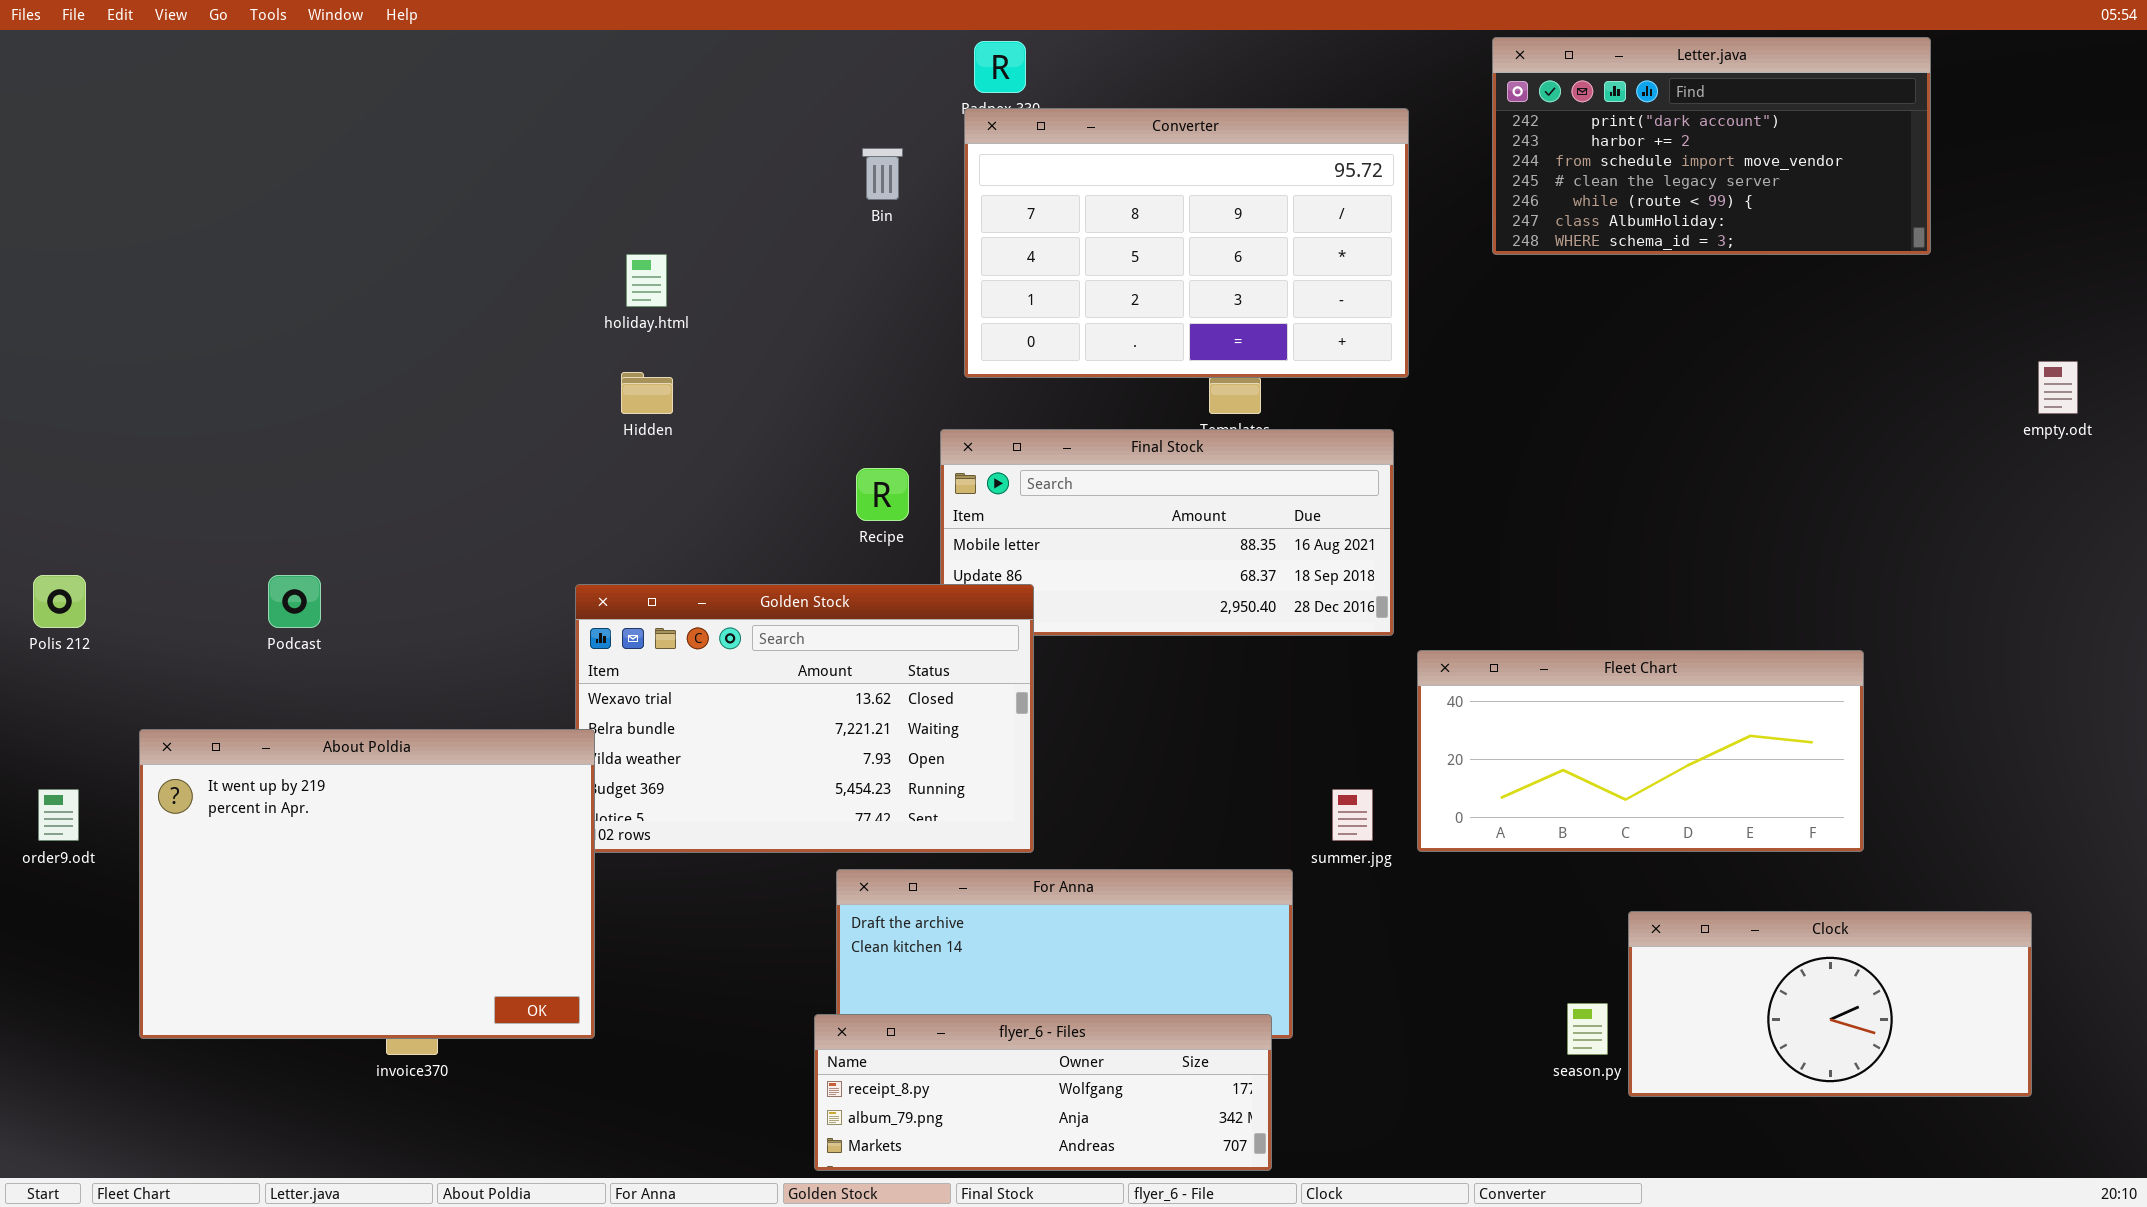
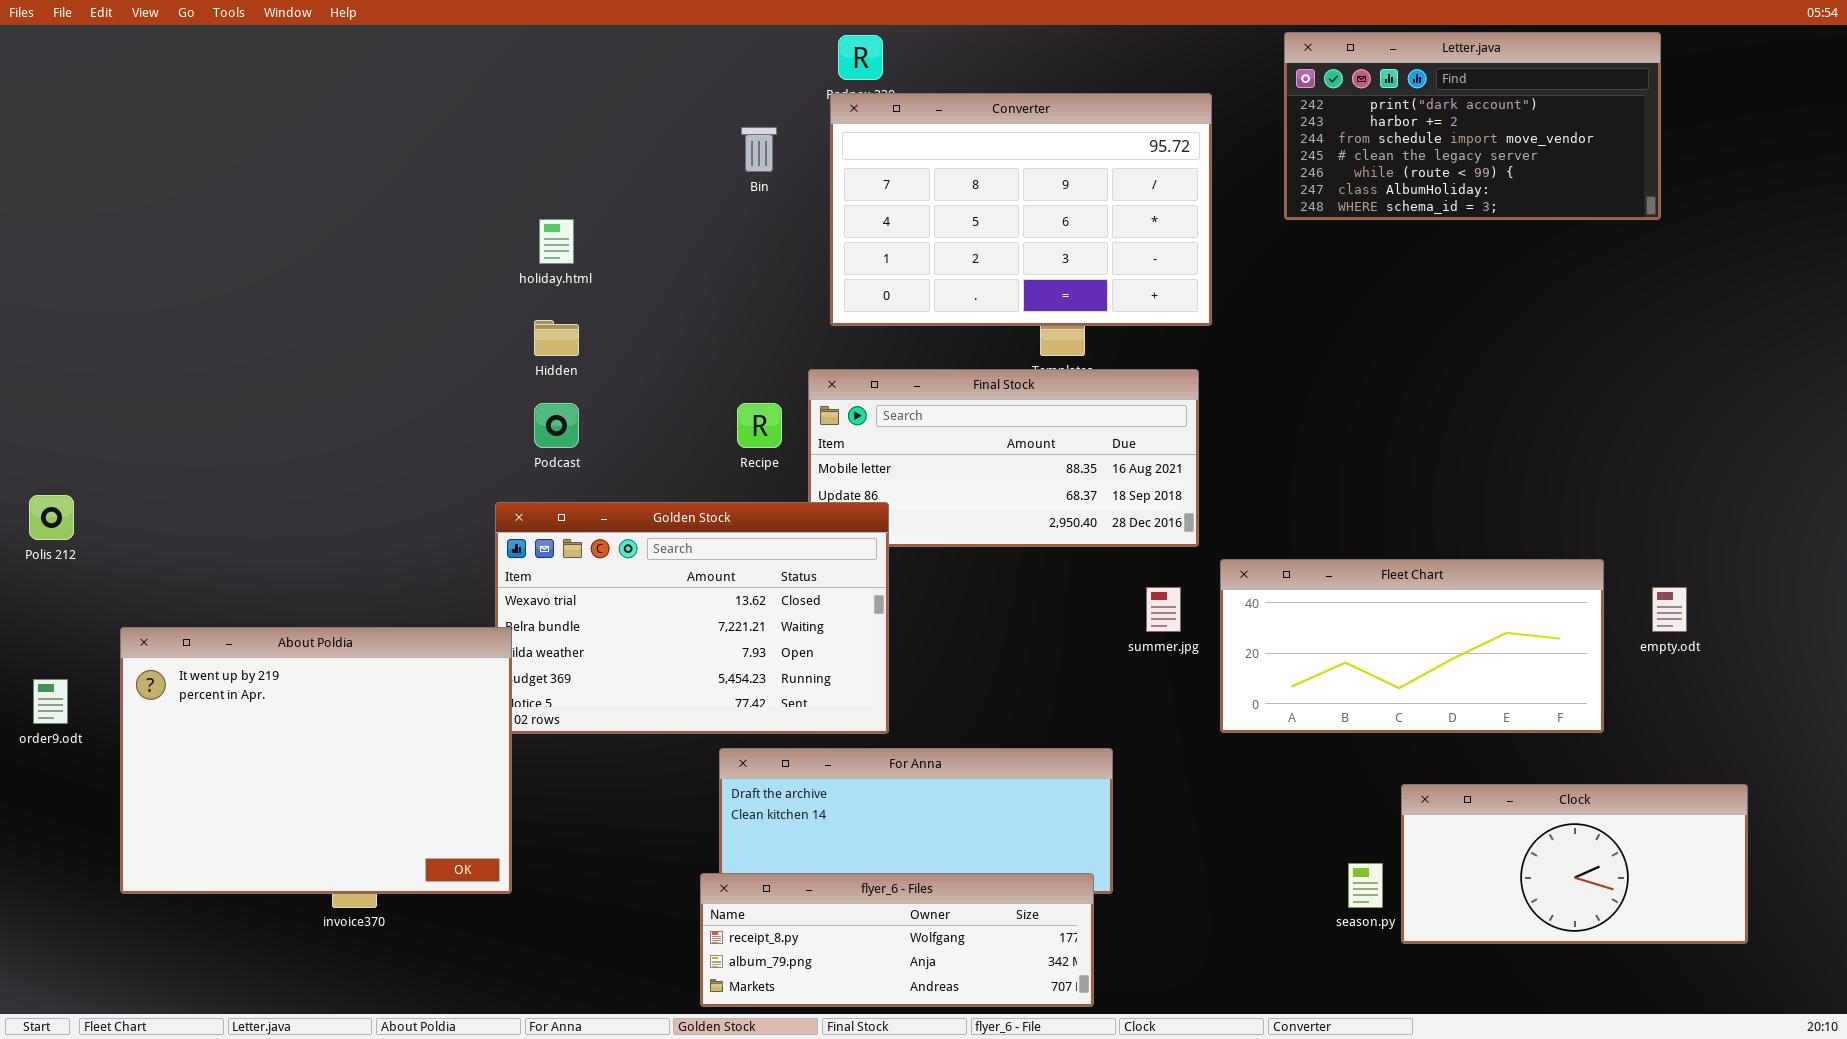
empty.odt: [2038,361,2078,414] -> [1652,587,1687,632], moved
Podcast: [268,575,321,628] -> [534,403,579,448], moved
summer.jpg: [1332,789,1373,841] -> [1146,587,1181,632], moved

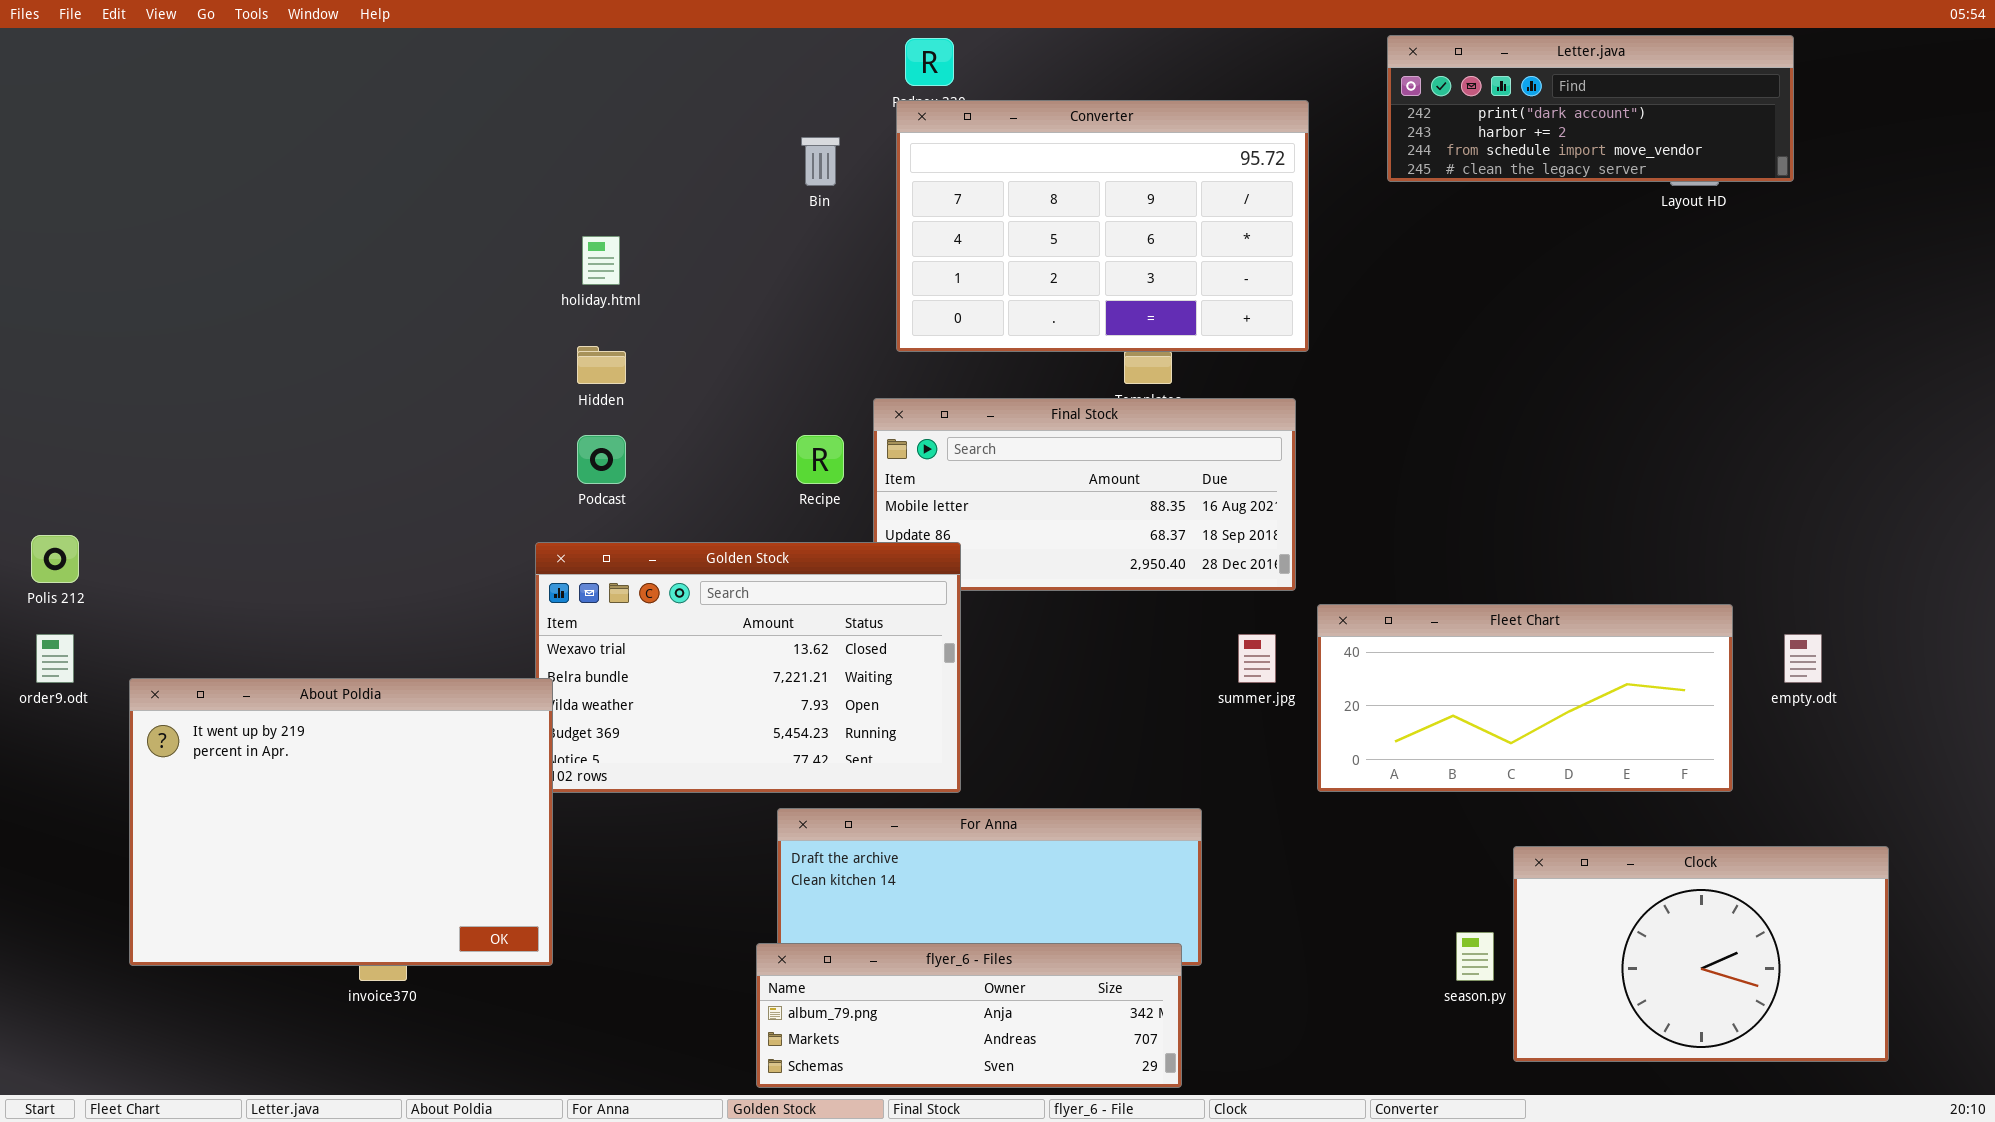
Letter.java: [1284,32,1661,220] -> [1387,35,1794,182], resized
order9.odt: [33,679,68,724] -> [36,634,74,683], moved
Clock: [1401,784,1748,944] -> [1513,846,1889,1062], resized
flyer_6 - Files: [700,873,1094,1007] -> [756,943,1182,1088], scrolled down 1 row

